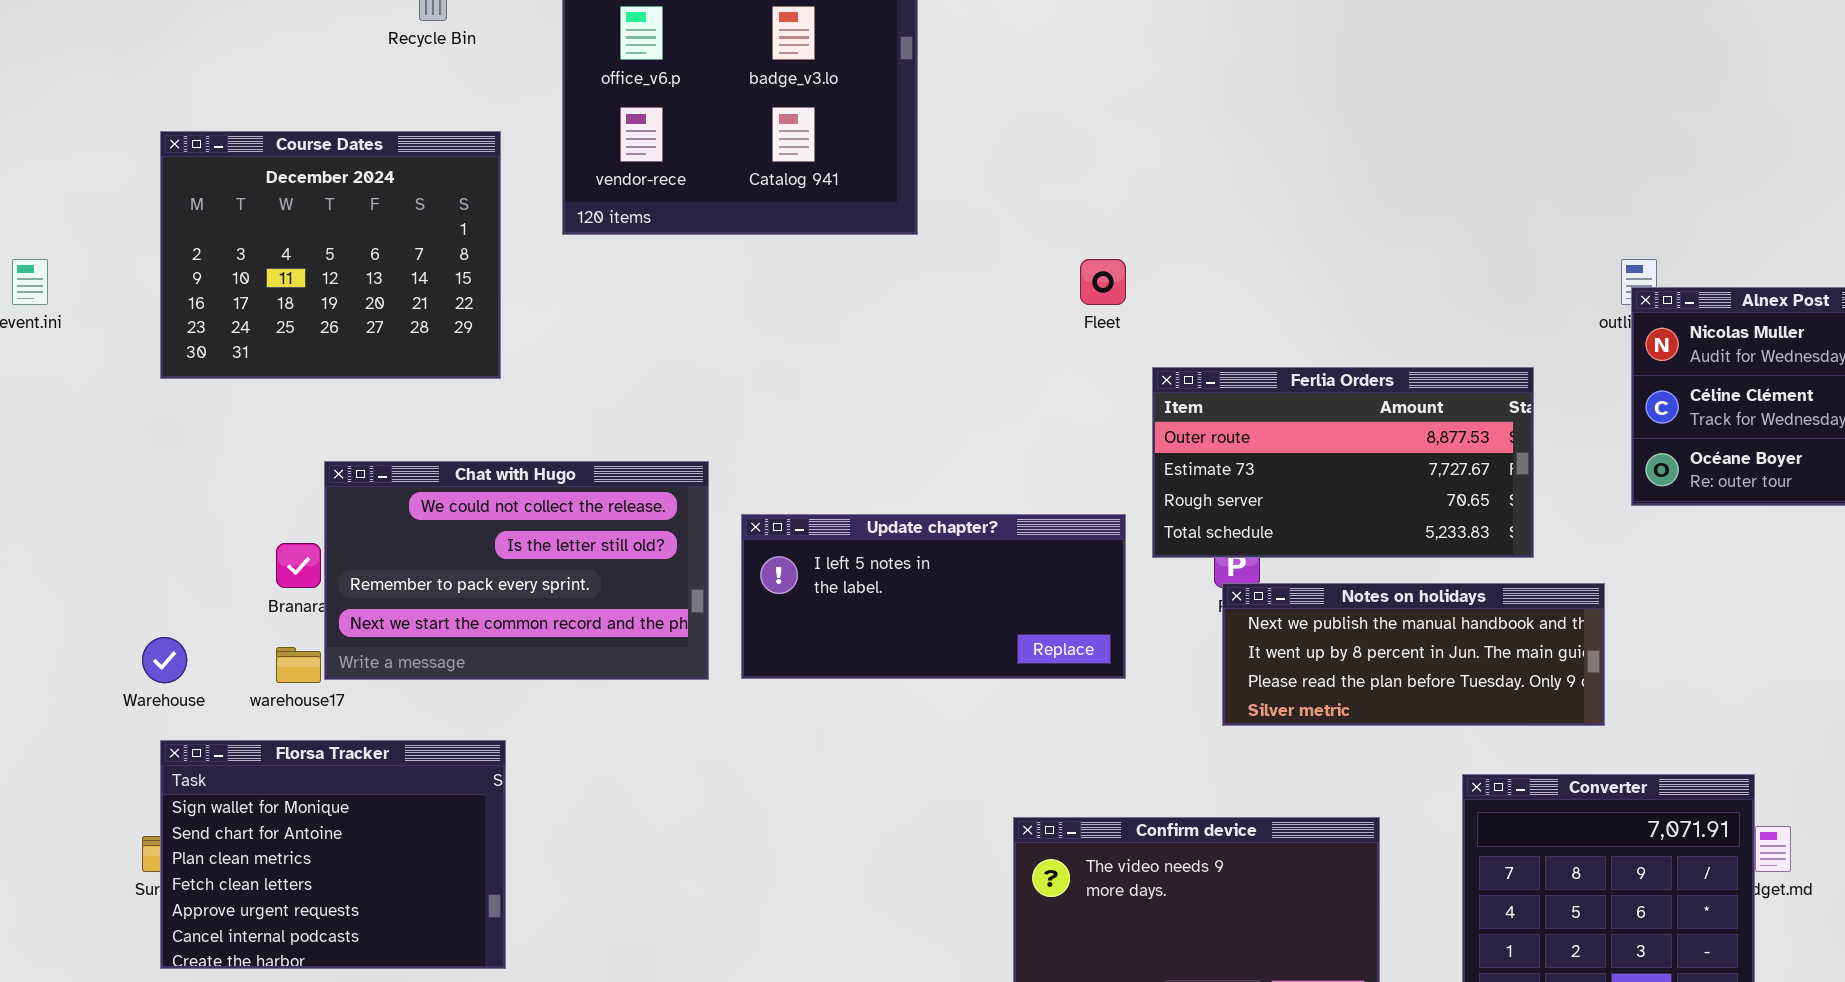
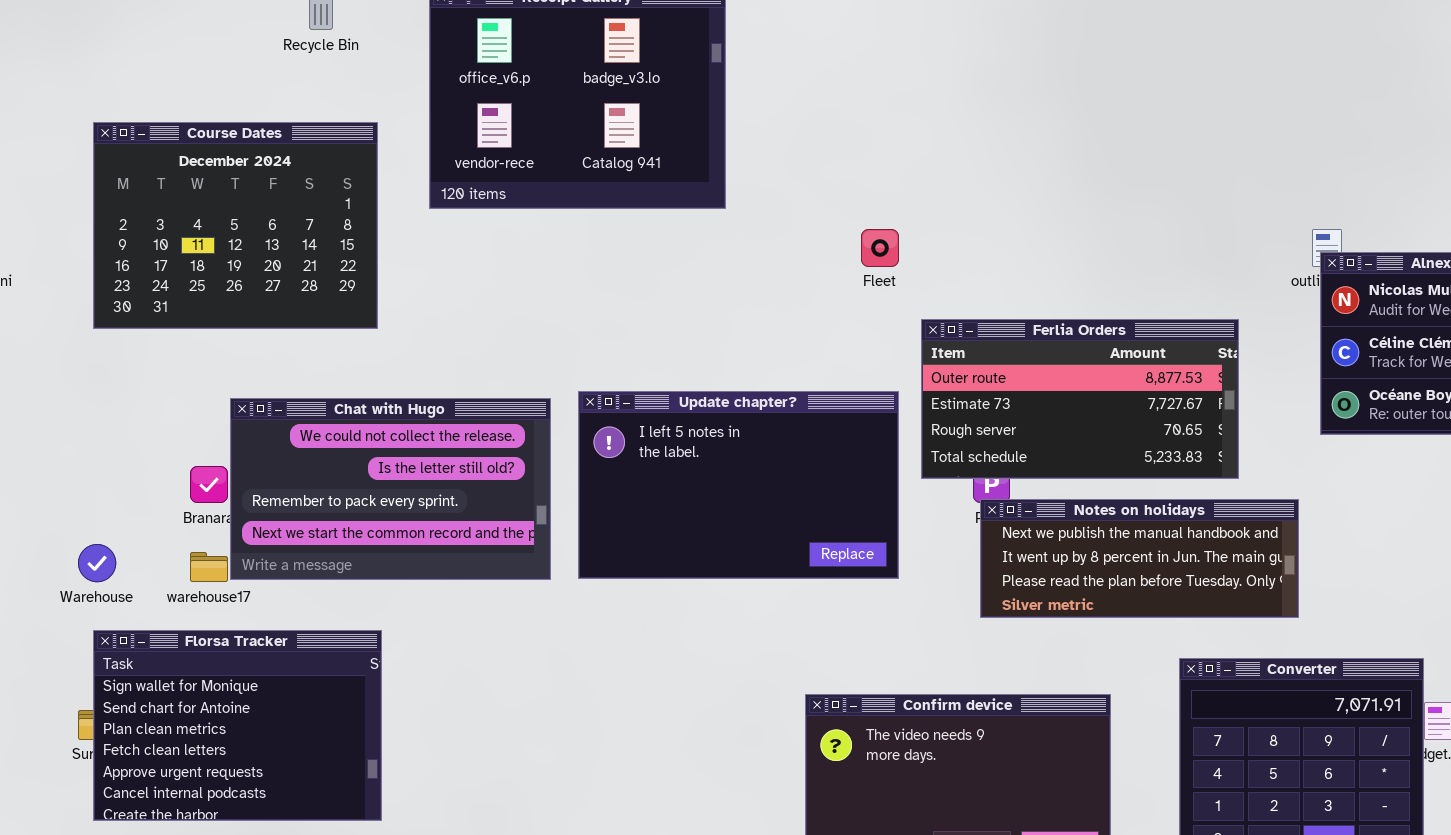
Update chapter?: [741,514,1126,679] -> [578,391,899,579], resized

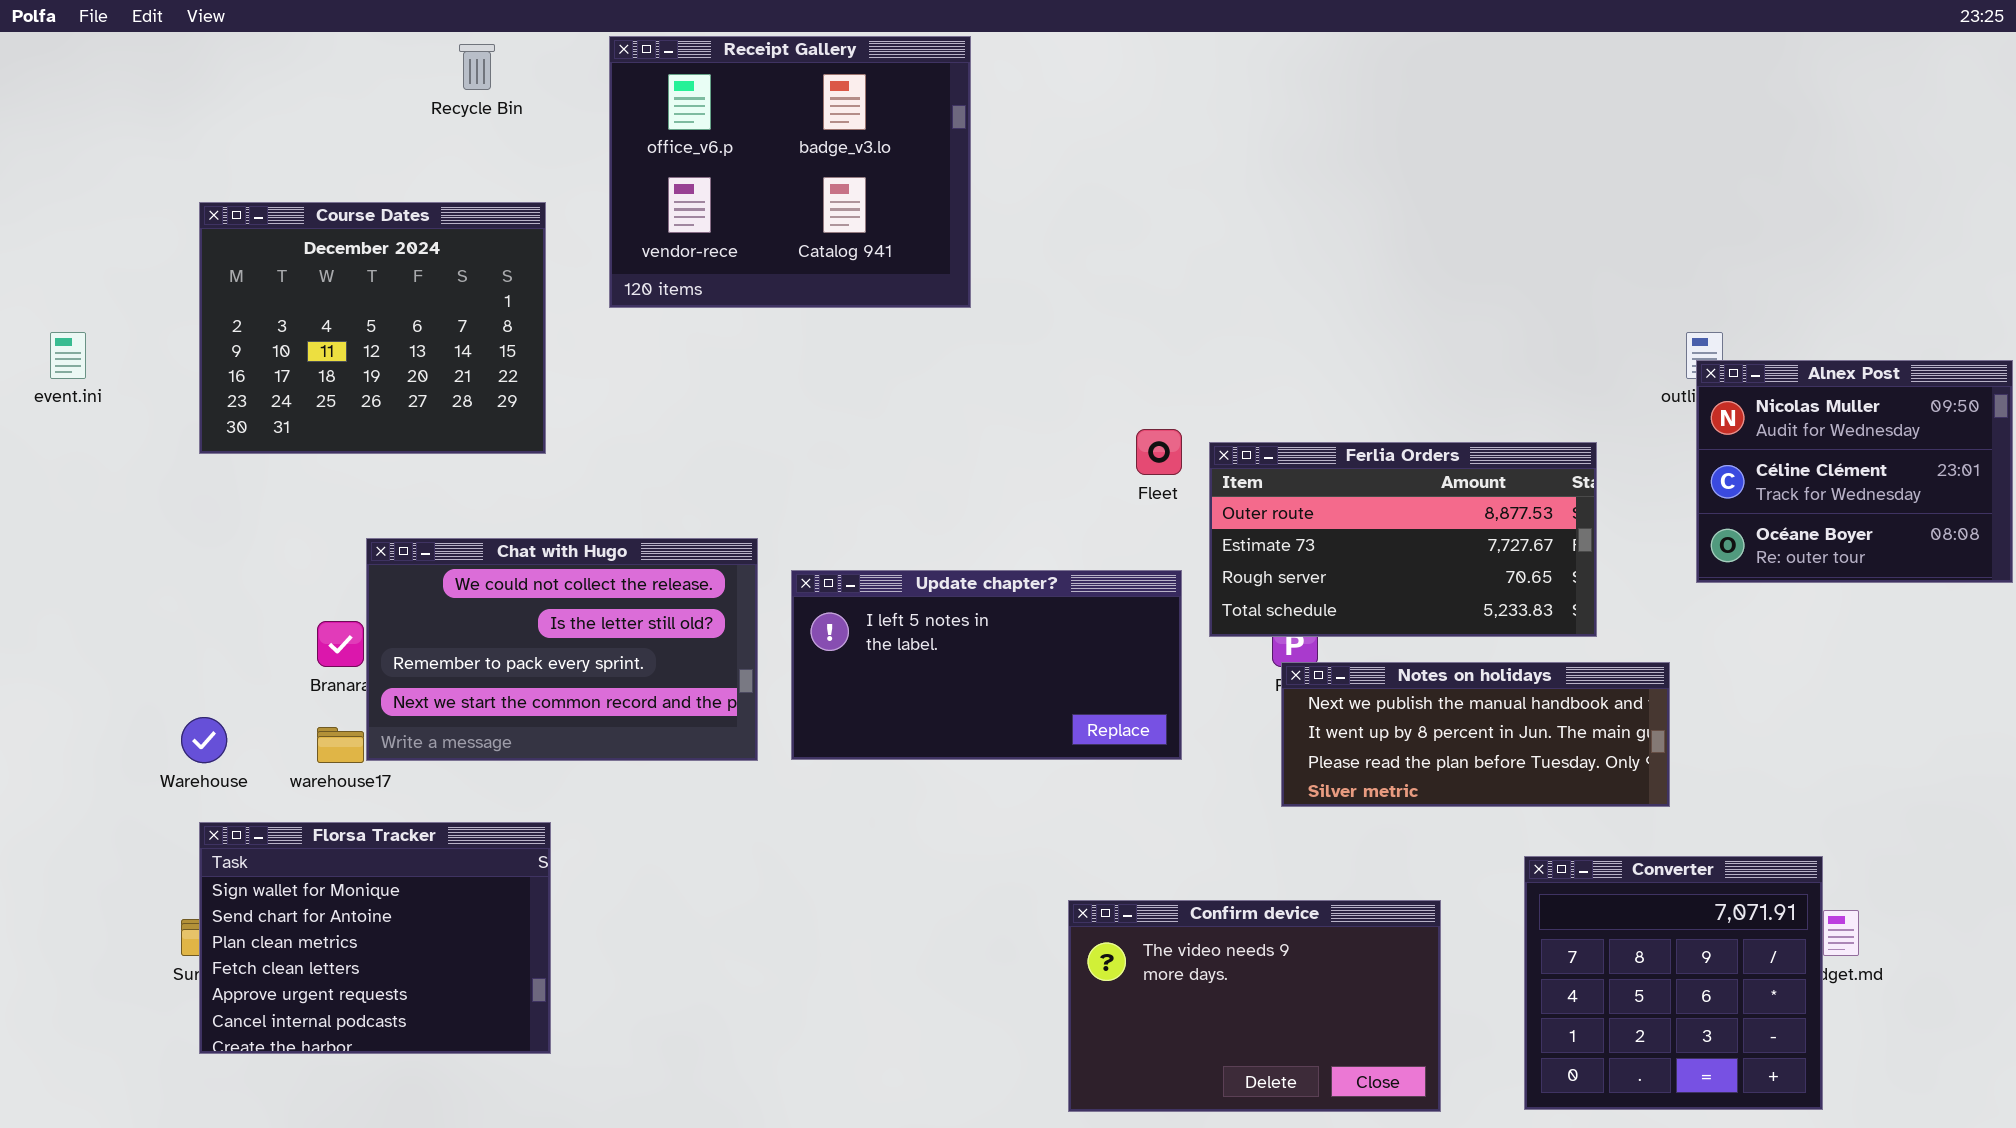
Fleet: [861,229,899,267] -> [1136,429,1182,475], moved
Update chapter?: [578,391,899,579] -> [791,570,1182,760], resized

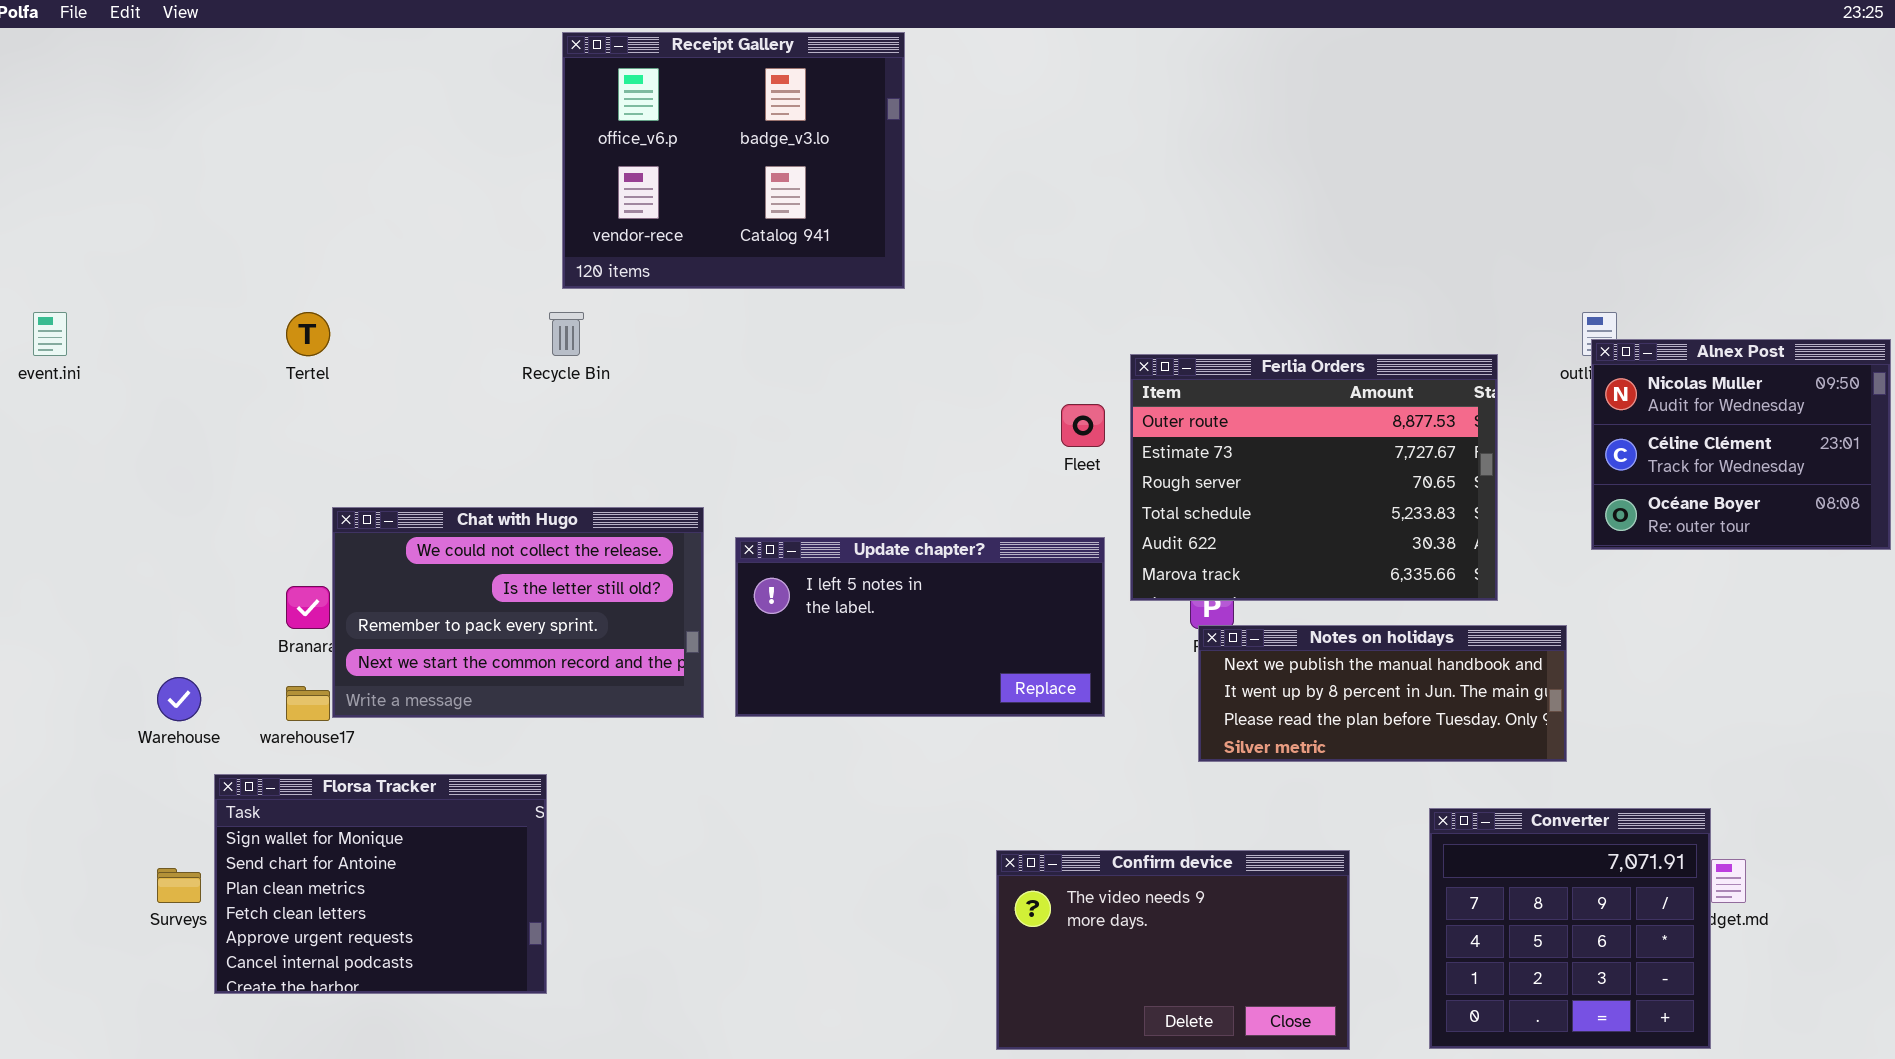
Recycle Bin: [459,44,495,90] -> [549,312,584,356], moved
Course Dates: [199,202,546,454] -> none, closed
Ferlia Orders: [1209,442,1597,637] -> [1130,354,1498,601], resized
Florsa Tracker: [199,822,551,1054] -> [214,774,547,994], moved

